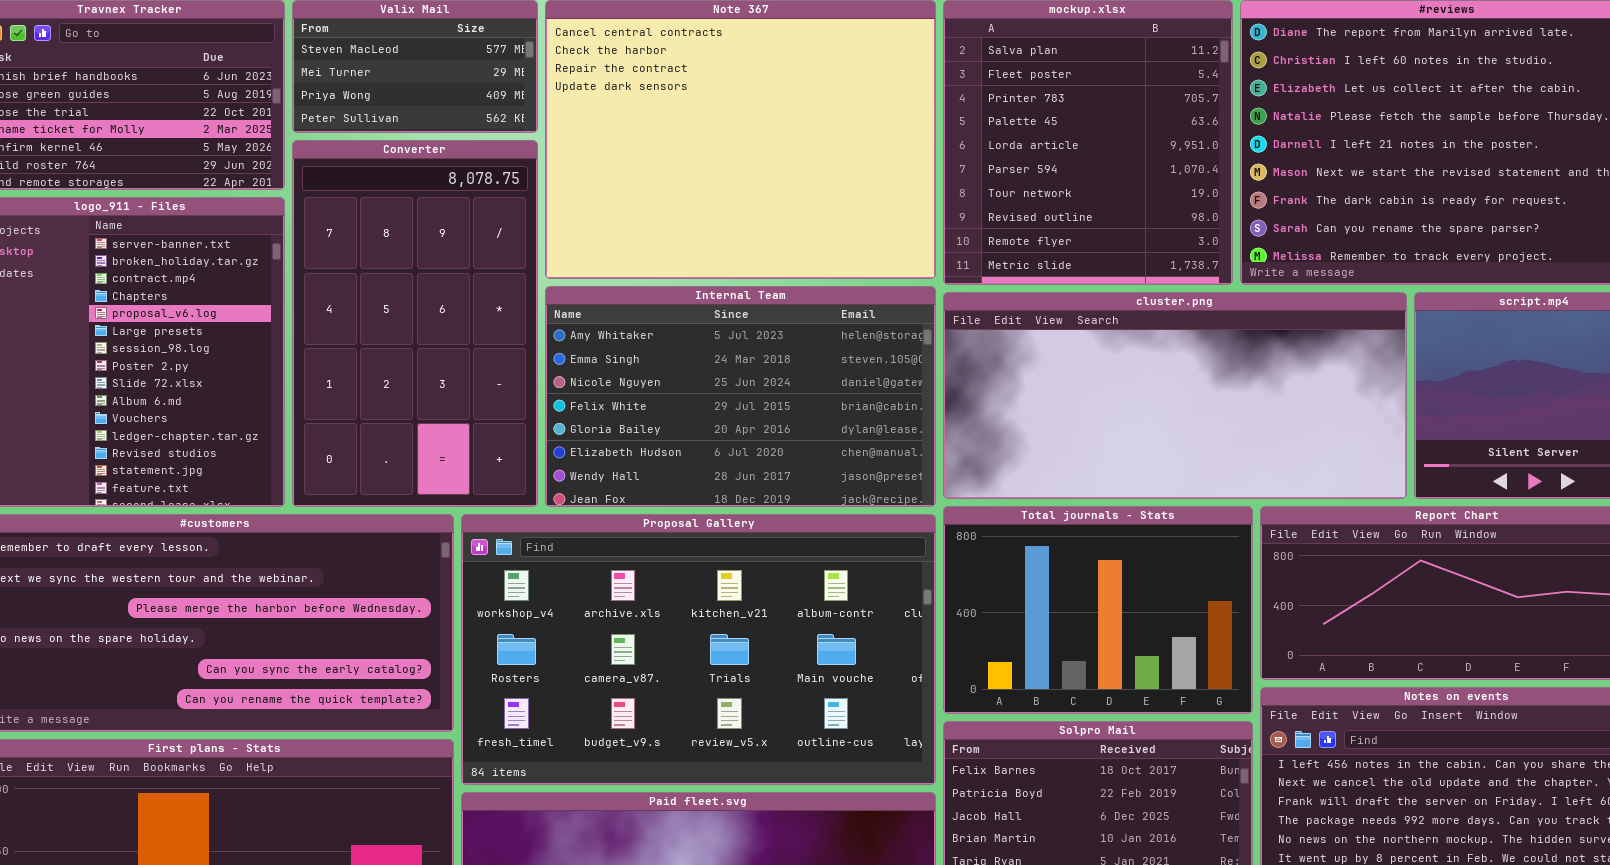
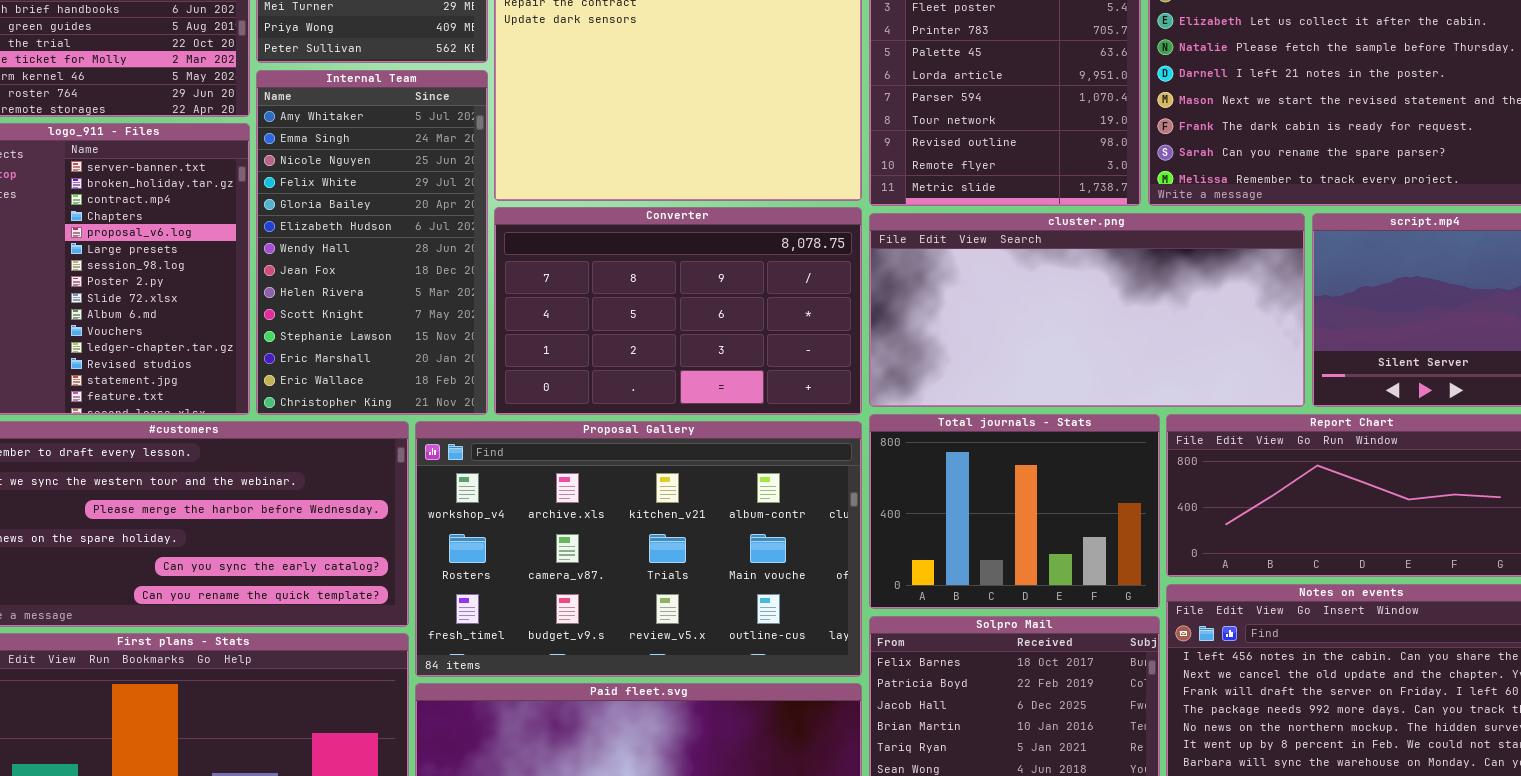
Converter: [292,140,538,507] -> [494,207,862,415], moved, resized
Internal Team: [545,286,936,507] -> [256,70,488,415], moved, resized

